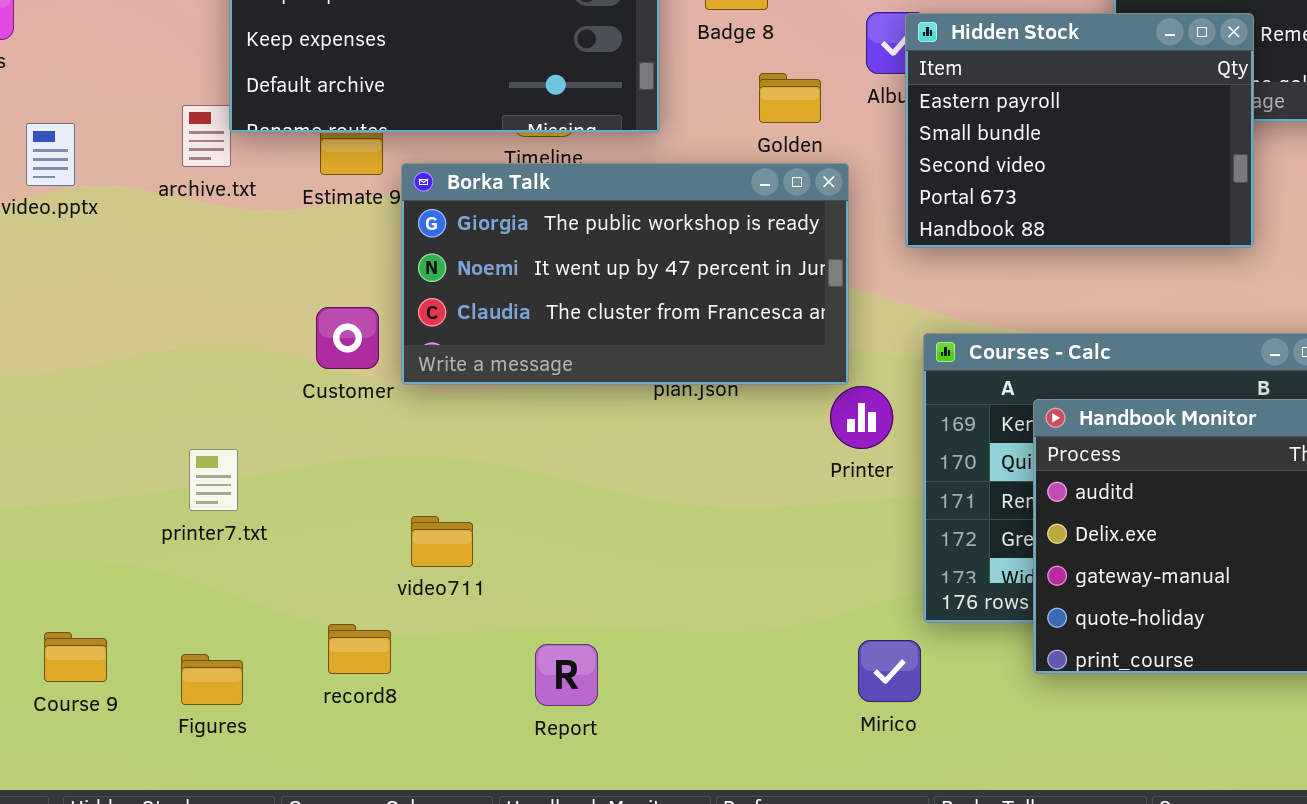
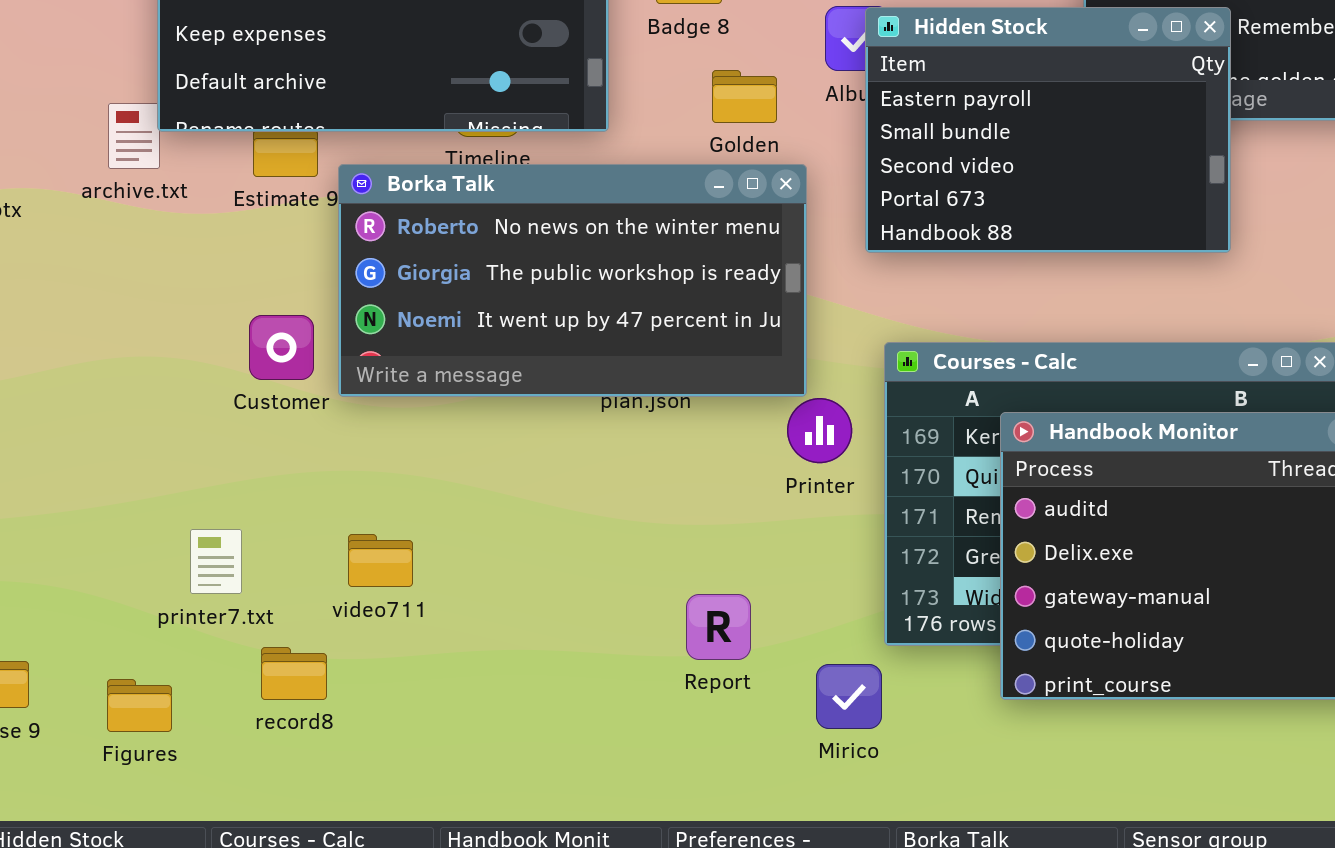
Borka Talk: [401,163,849,385] -> [338,164,807,397], scrolled up 1 row
printer7.txt: [189,449,238,511] -> [190,529,242,594], moved
Report: [535,644,598,706] -> [686,594,751,660], moved

